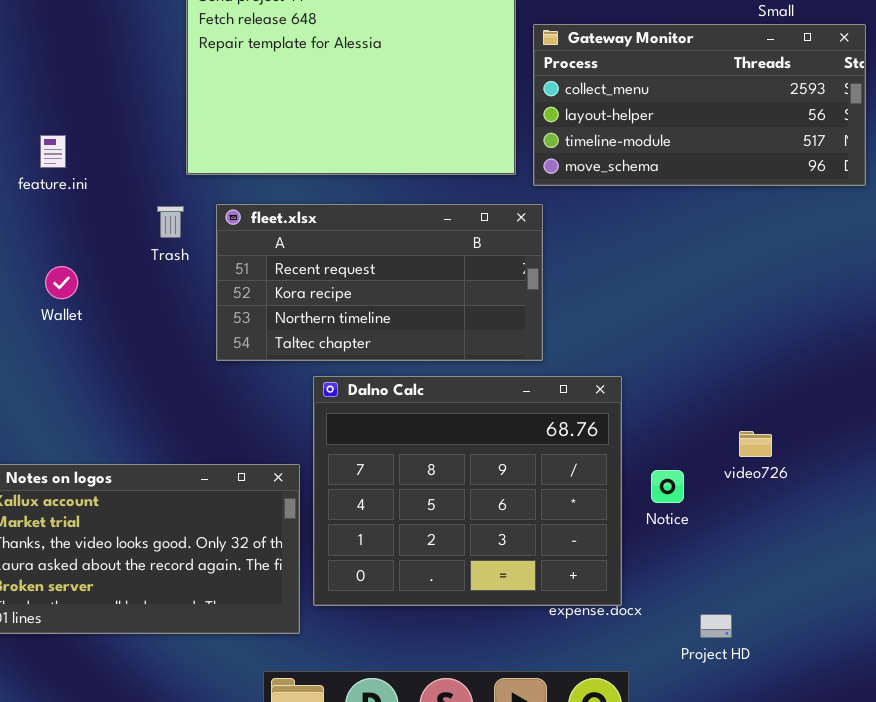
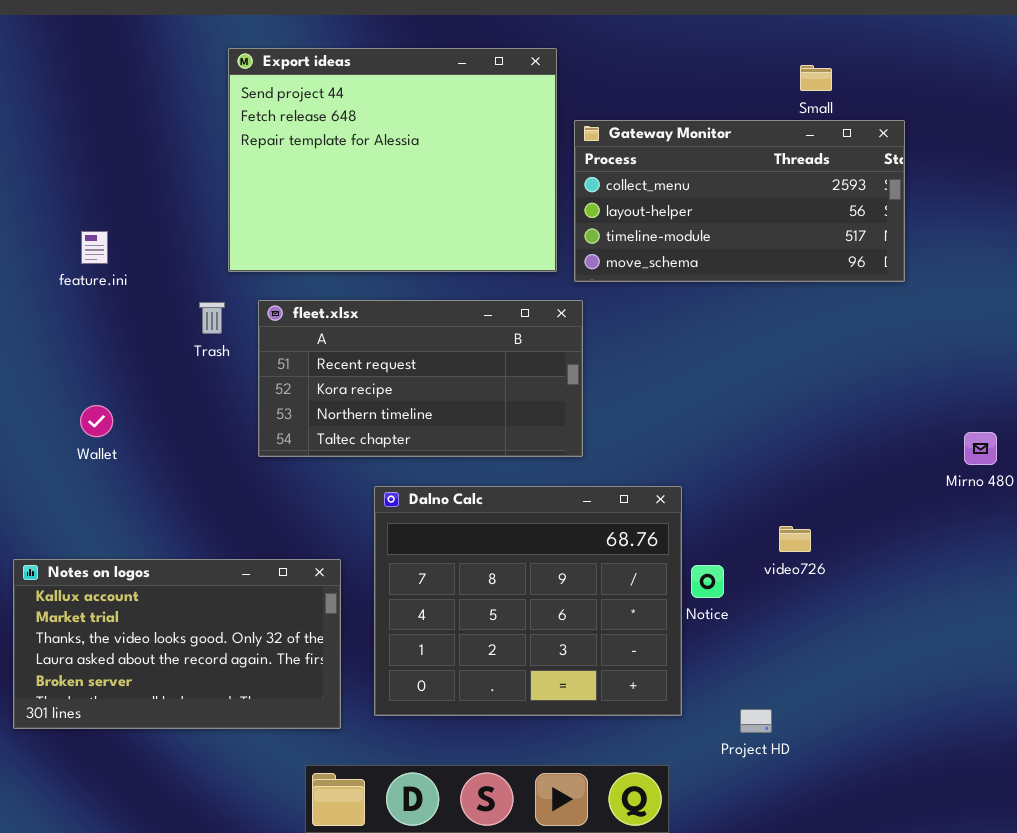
Wallet: [45,266,78,299] -> [80,405,113,437], moved
Dalno Calc: [313,376,622,606] -> [374,486,682,716], moved

